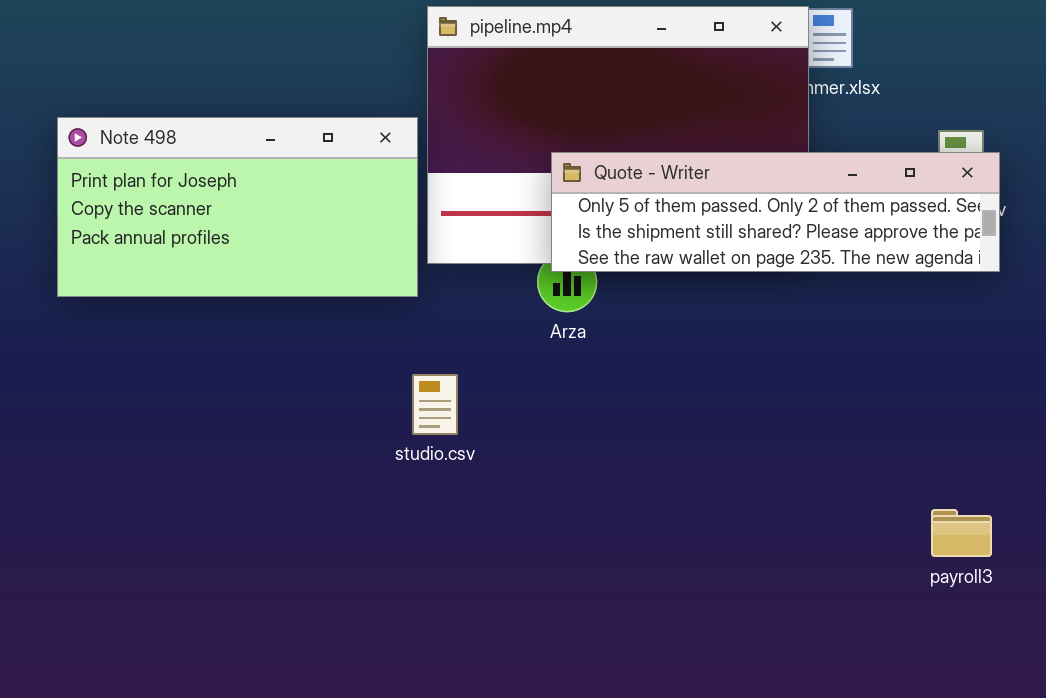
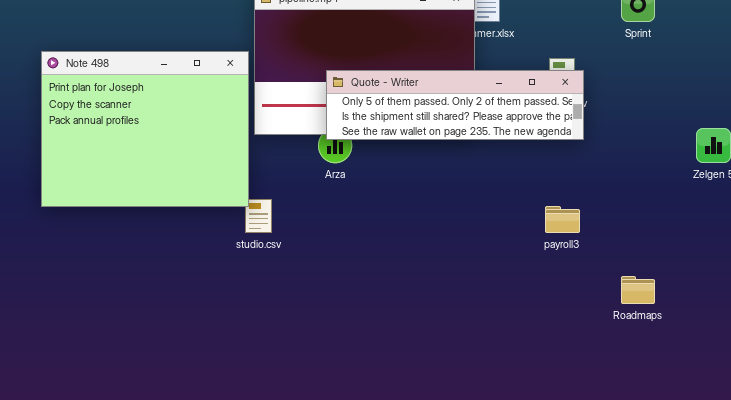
Note 498: [57,117,418,297] -> [41,51,249,207], resized
payroll3: [931,509,992,557] -> [545,206,580,233], moved

